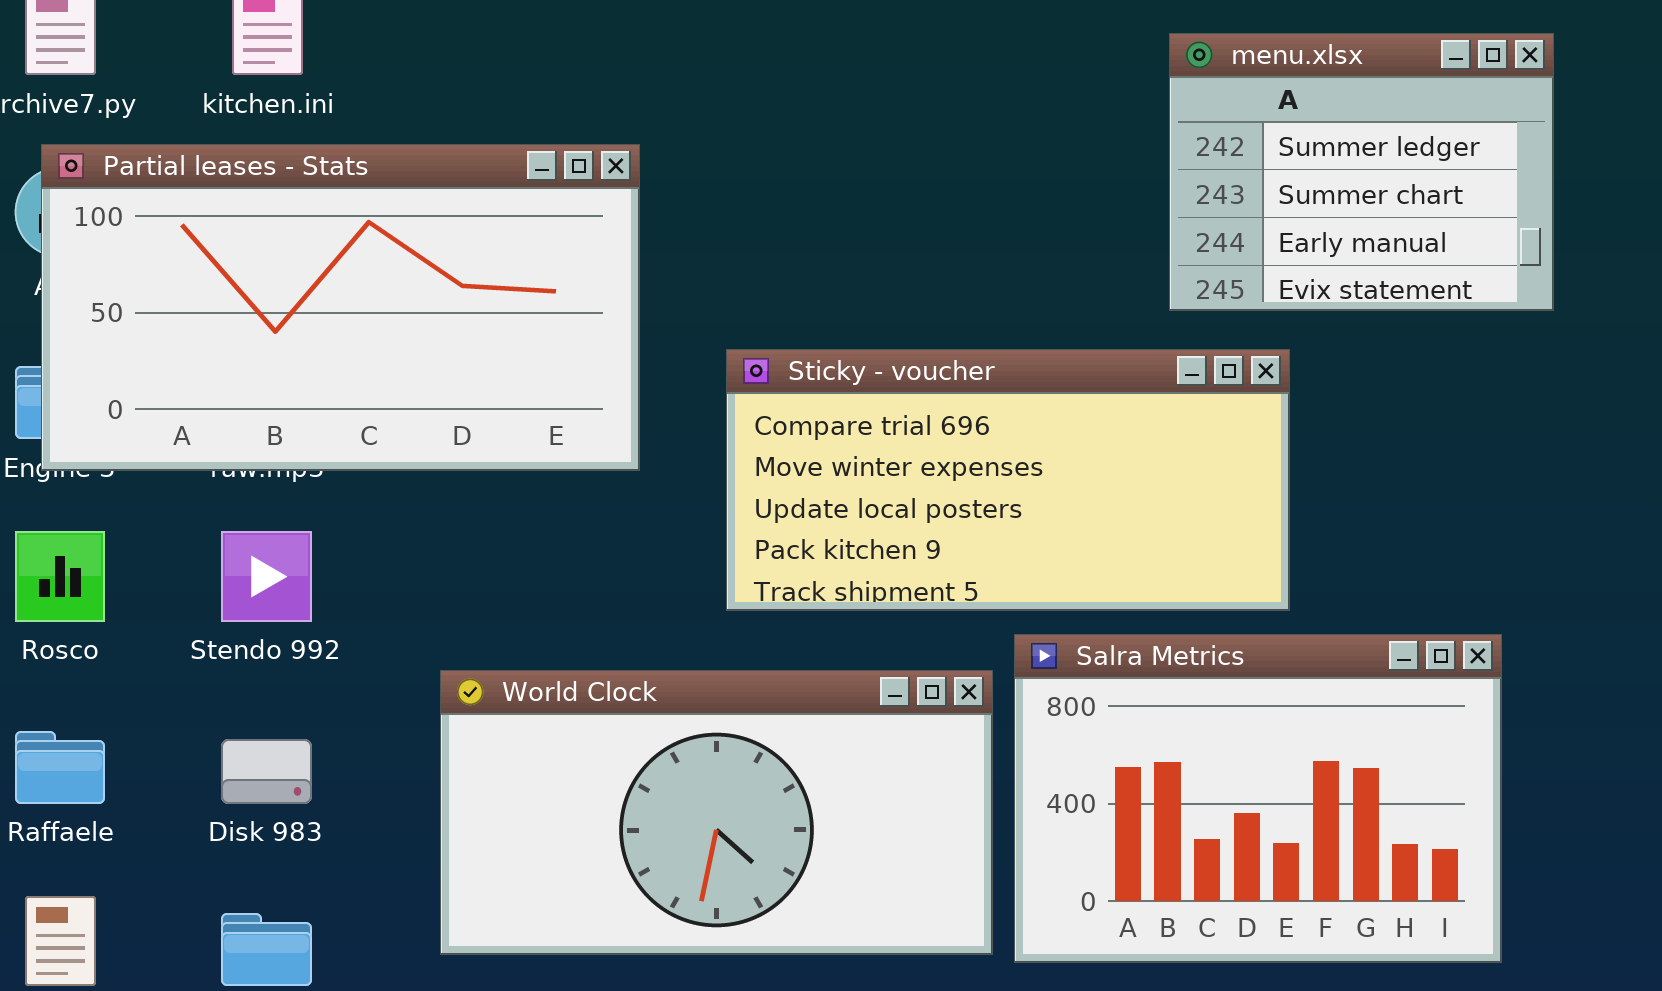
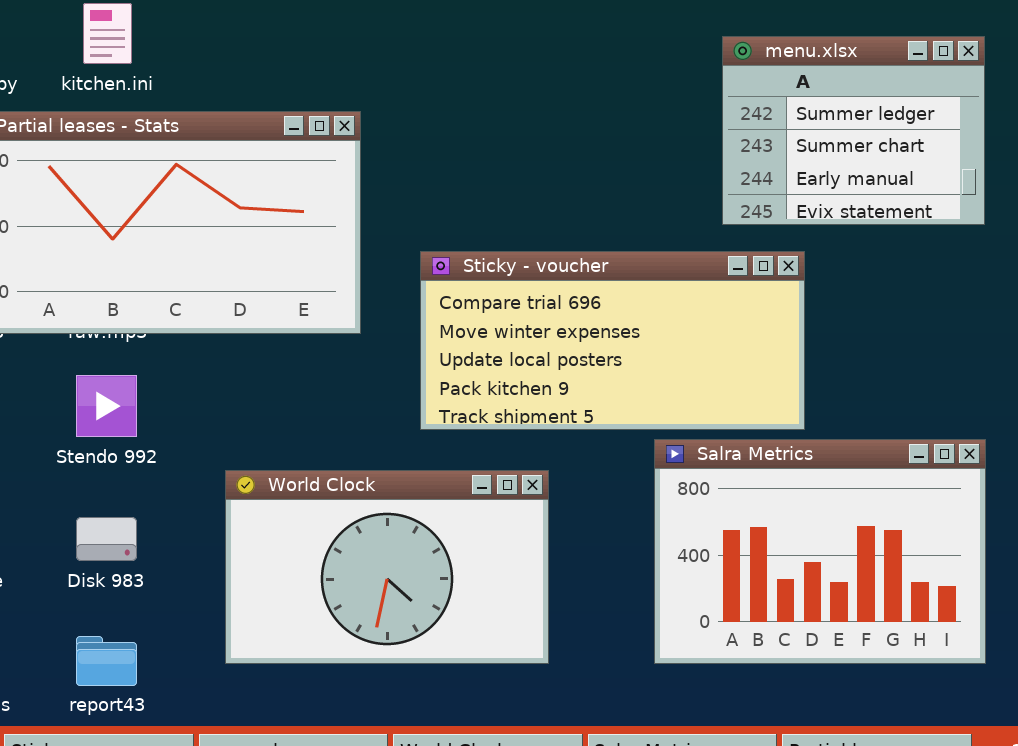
Salra Metrics: [1014,634,1502,963] -> [654,439,986,664], moved
World Clock: [440,670,993,955] -> [225,470,549,664], resized

